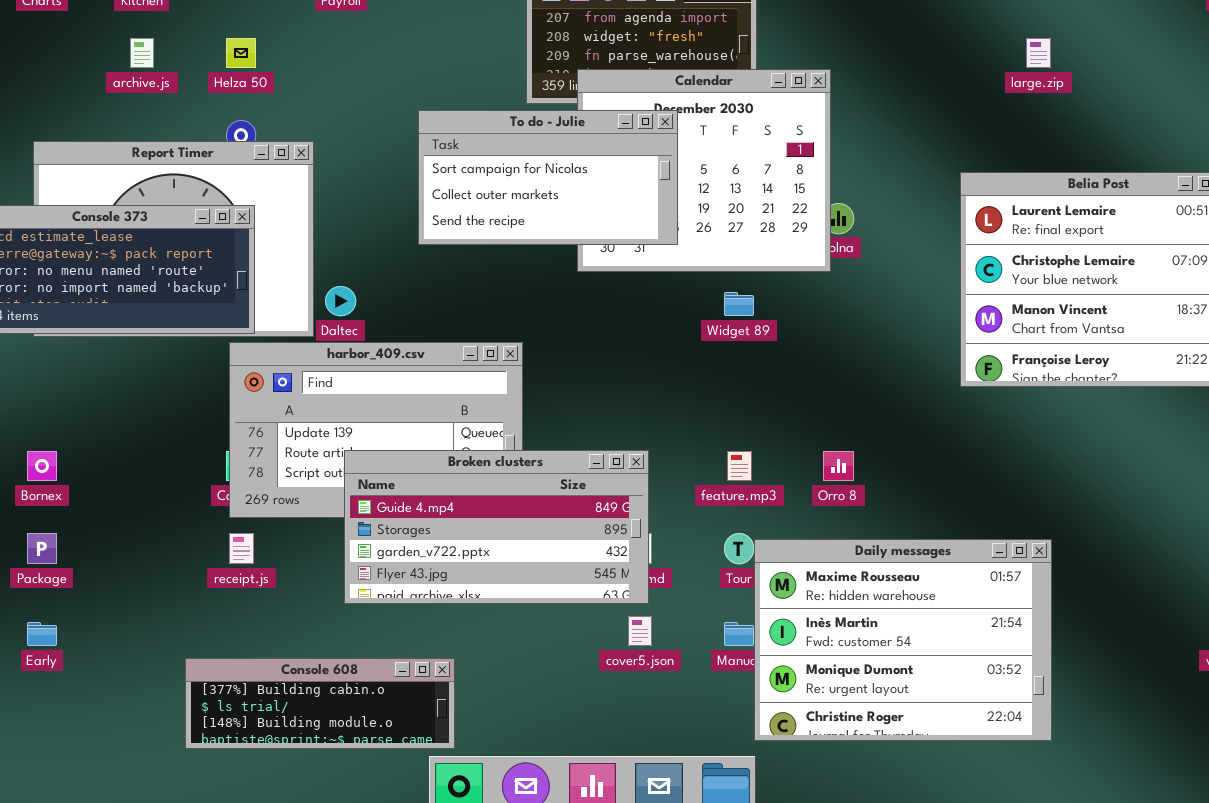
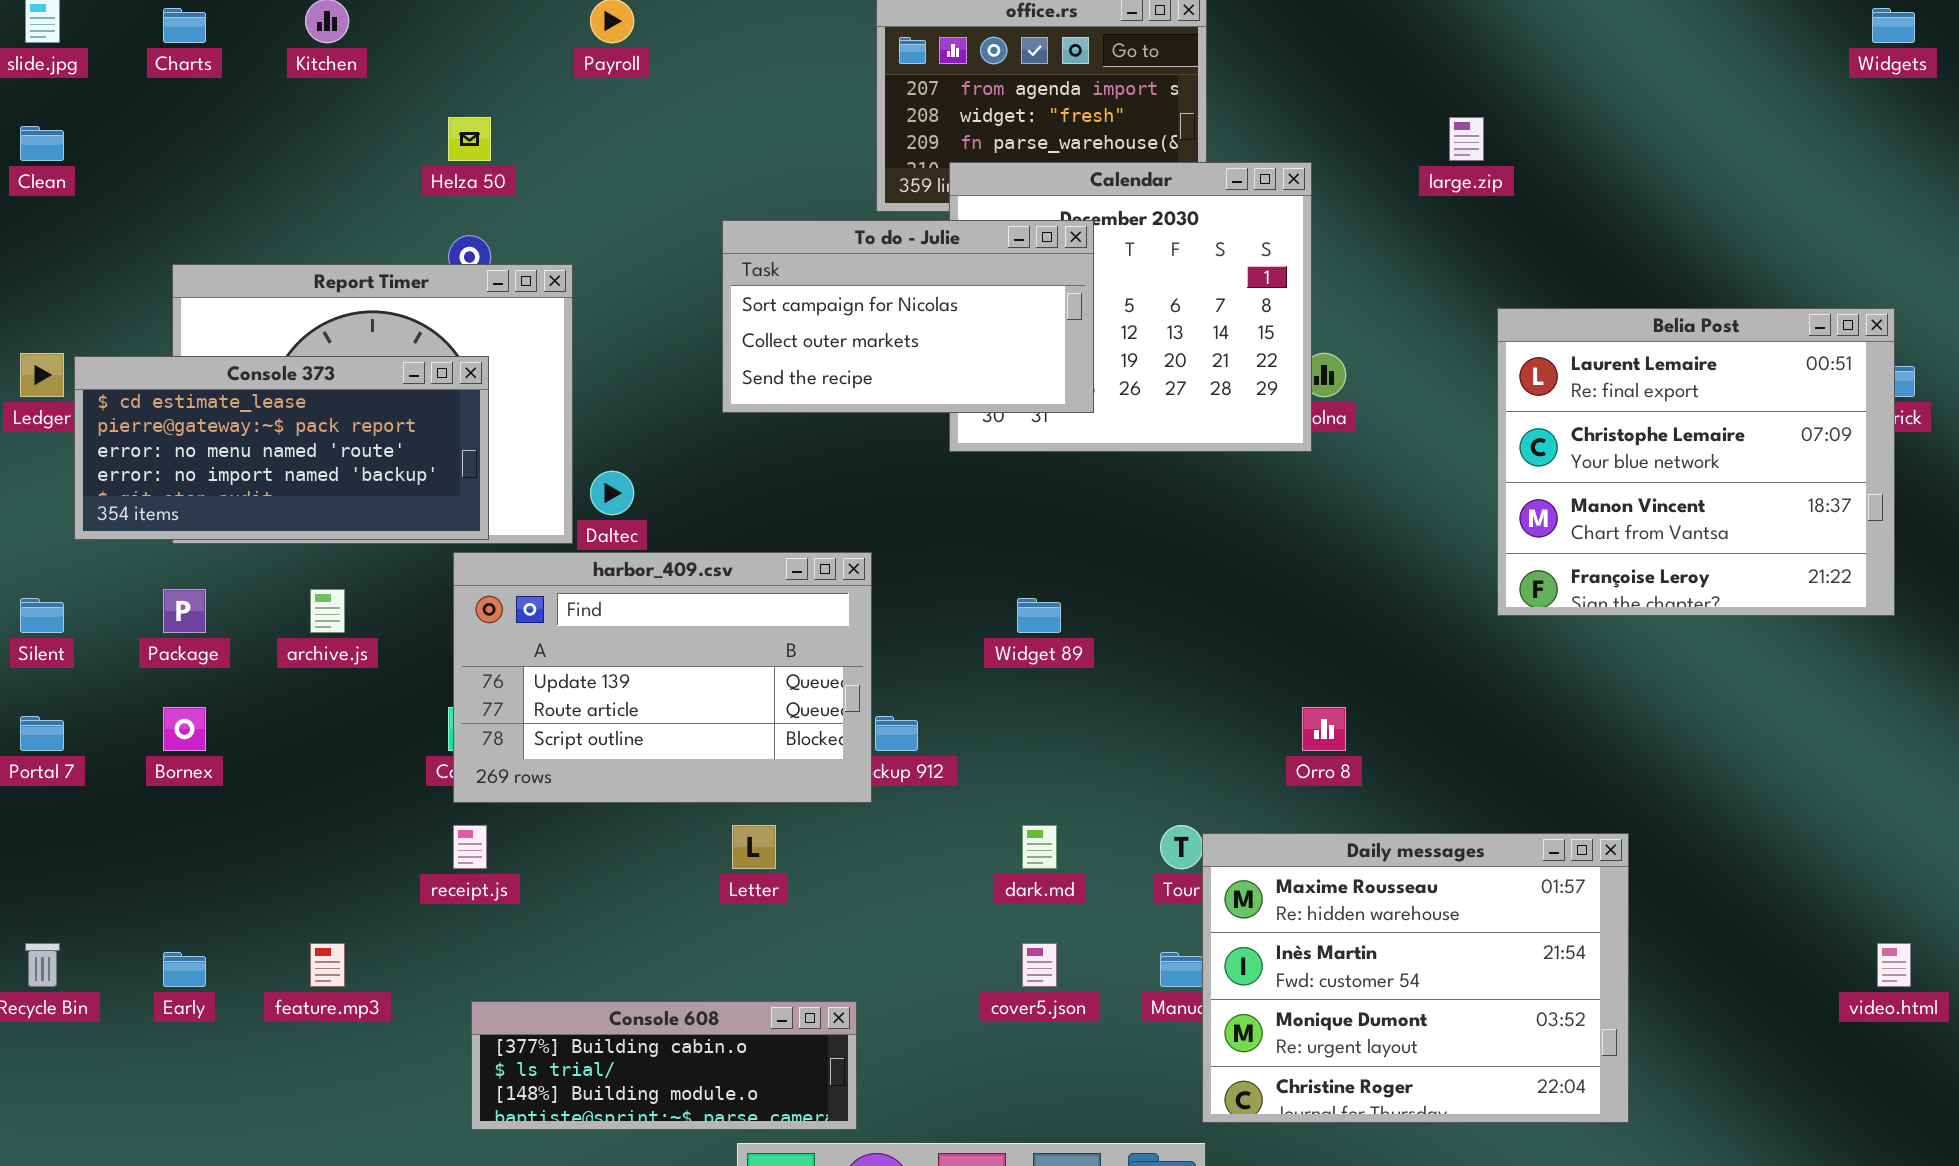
archive.js: [130,38,154,68] -> [310,589,345,633], moved
large.zip: [1026,38,1051,68] -> [1449,117,1484,161], moved
Widget 89: [724,292,754,316] -> [1017,598,1061,633], moved
Broken clusters: [344,450,649,604] -> none, closed
feature.mp3: [727,451,752,481] -> [310,943,345,987], moved
Package: [27,533,57,564] -> [163,589,206,633], moved
Console 608: [185,658,455,749] -> [471,1001,857,1130], moved

